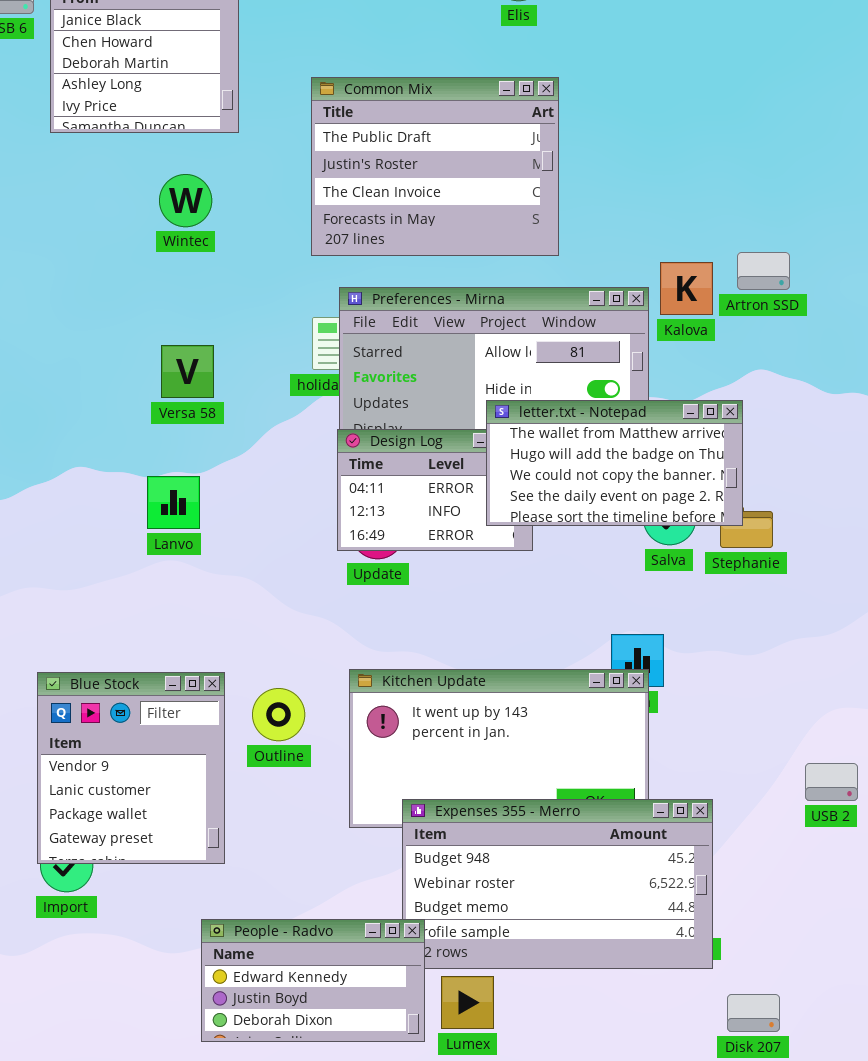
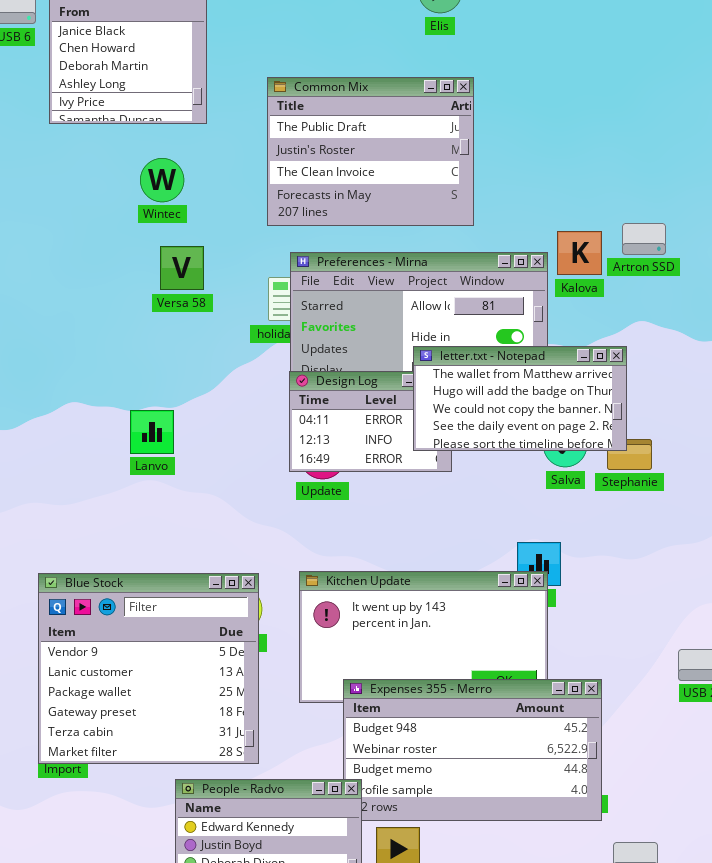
Versa 58: [161,345,214,398] -> [160,246,204,290], moved
Blue Stock: [37,672,225,864] -> [38,573,259,764], resized

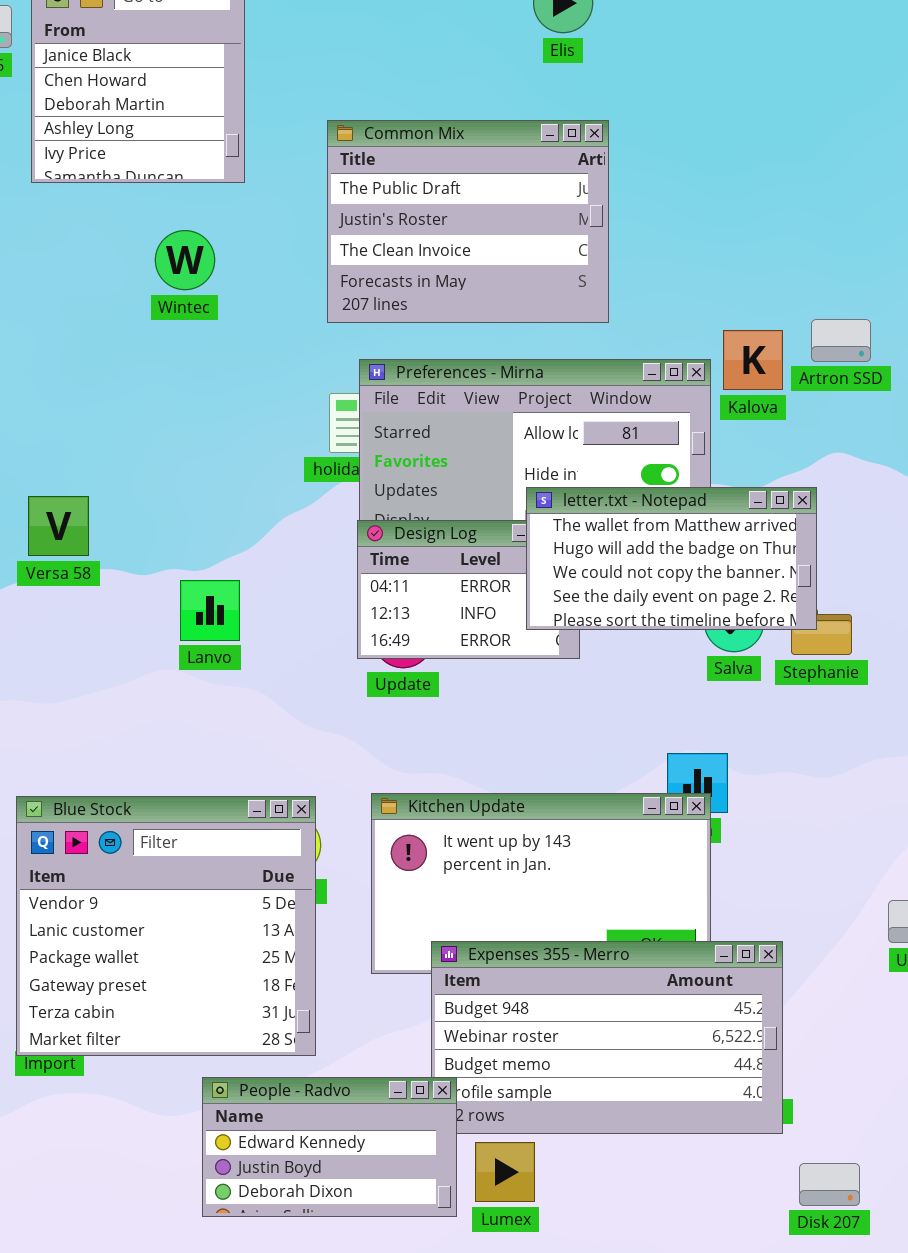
Versa 58: [160,246,204,290] -> [28,496,89,556], moved
Lanvo: [130,410,174,454] -> [180,580,240,641], moved

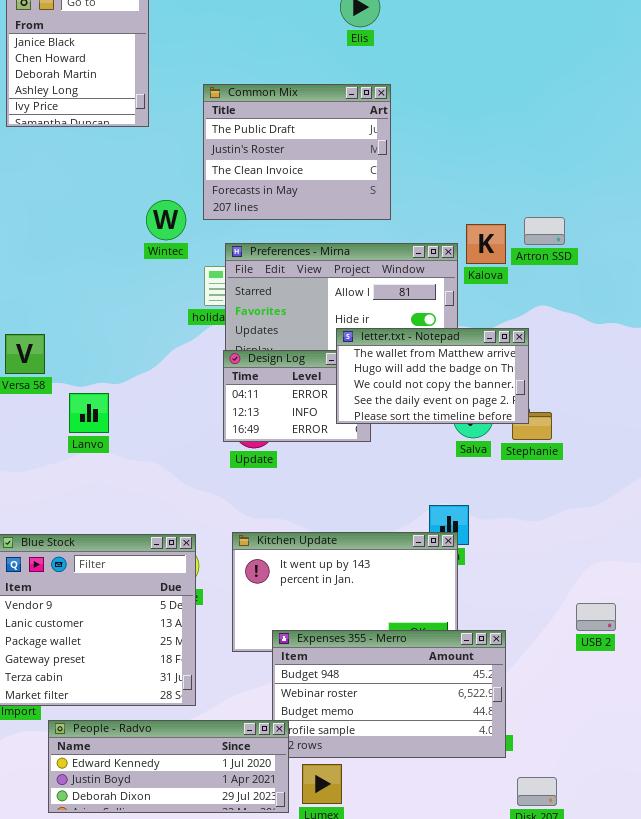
Wintec: [155,230,215,290] -> [146,200,186,240], moved
Lanvo: [180,580,240,641] -> [69,393,109,433], moved
People - Radvo: [202,1077,457,1217] -> [48,720,289,813], resized

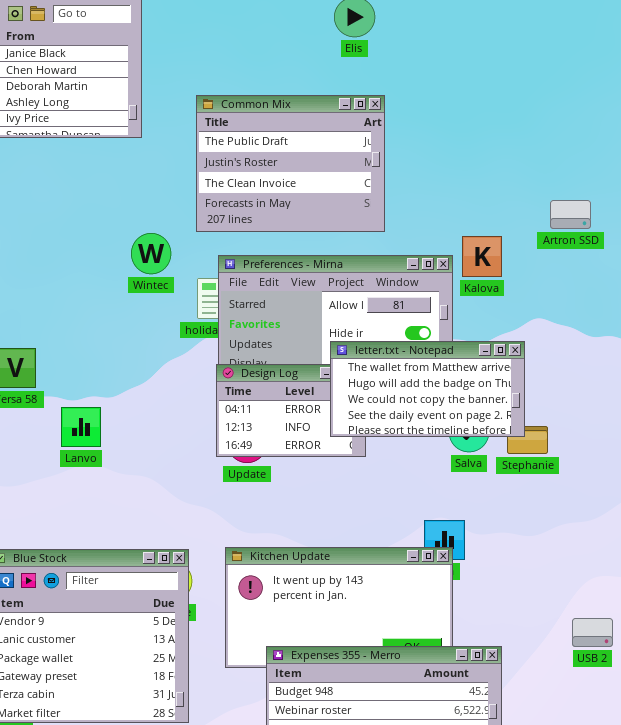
Wintec: [146,200,186,240] -> [131,233,171,274], moved
Artron SSD: [524,217,565,245] -> [550,200,591,229], moved

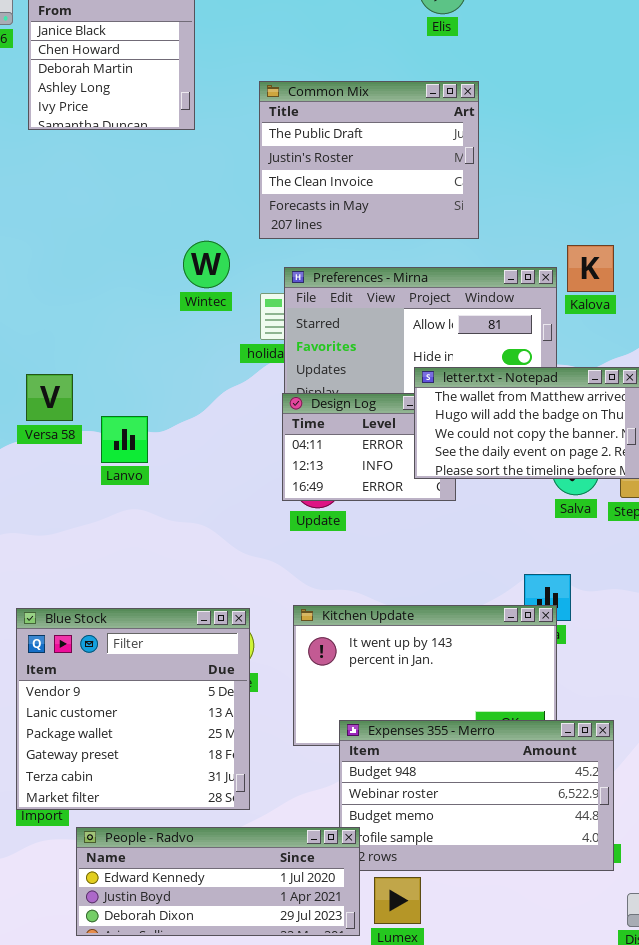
Lanvo: [61,407,101,447] -> [101,416,148,463], moved

